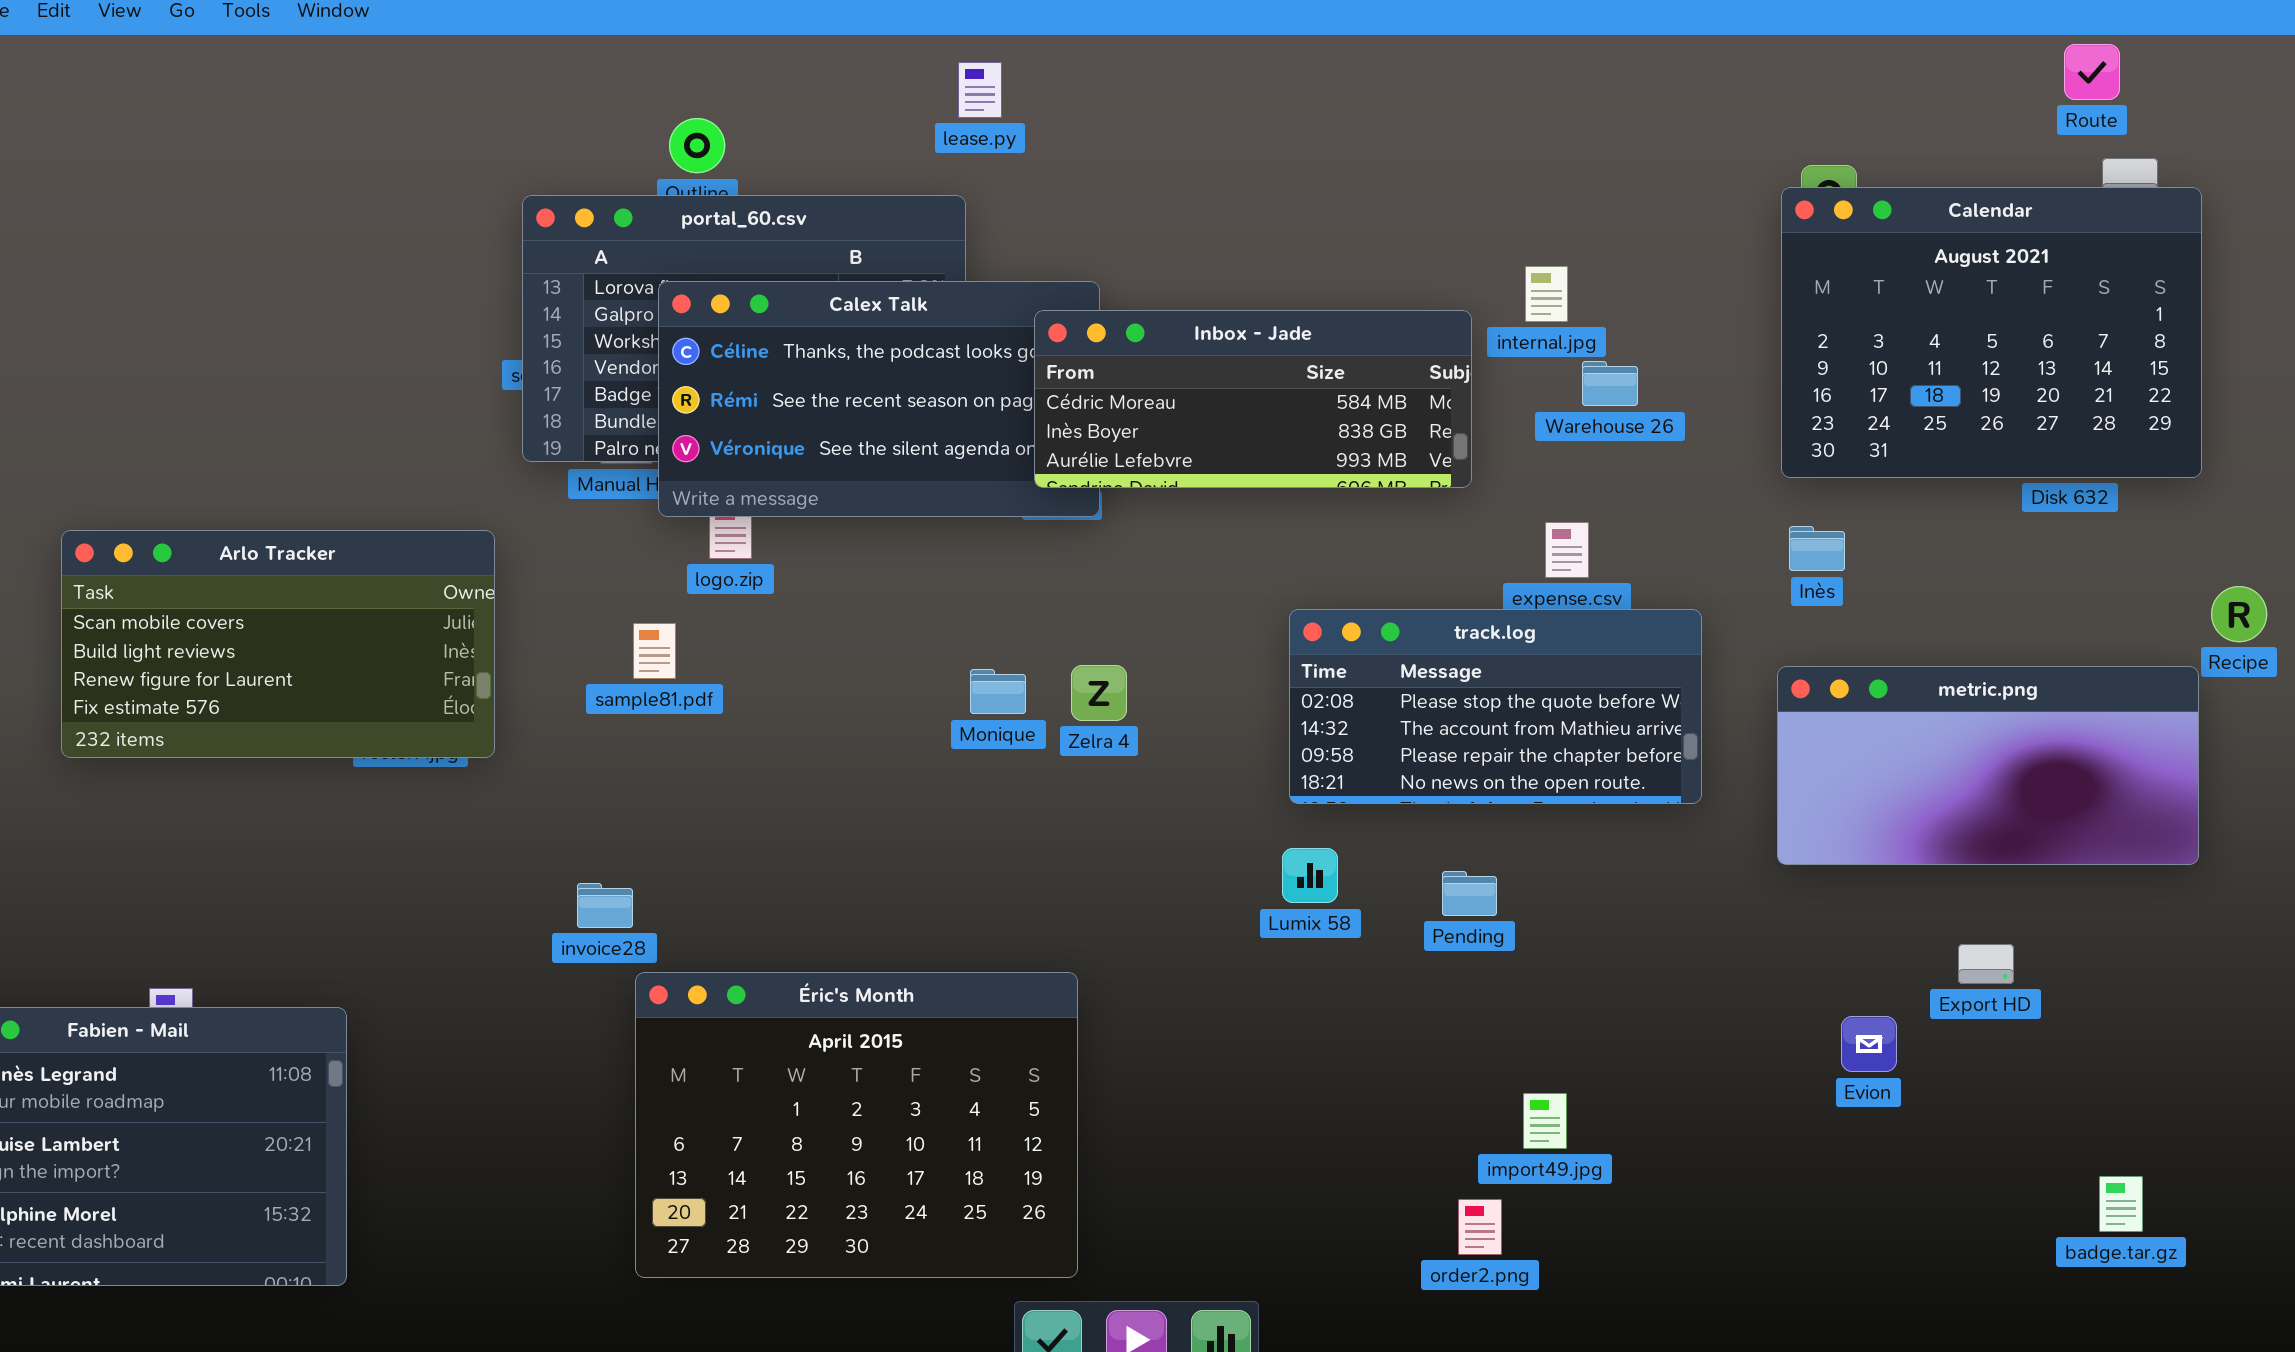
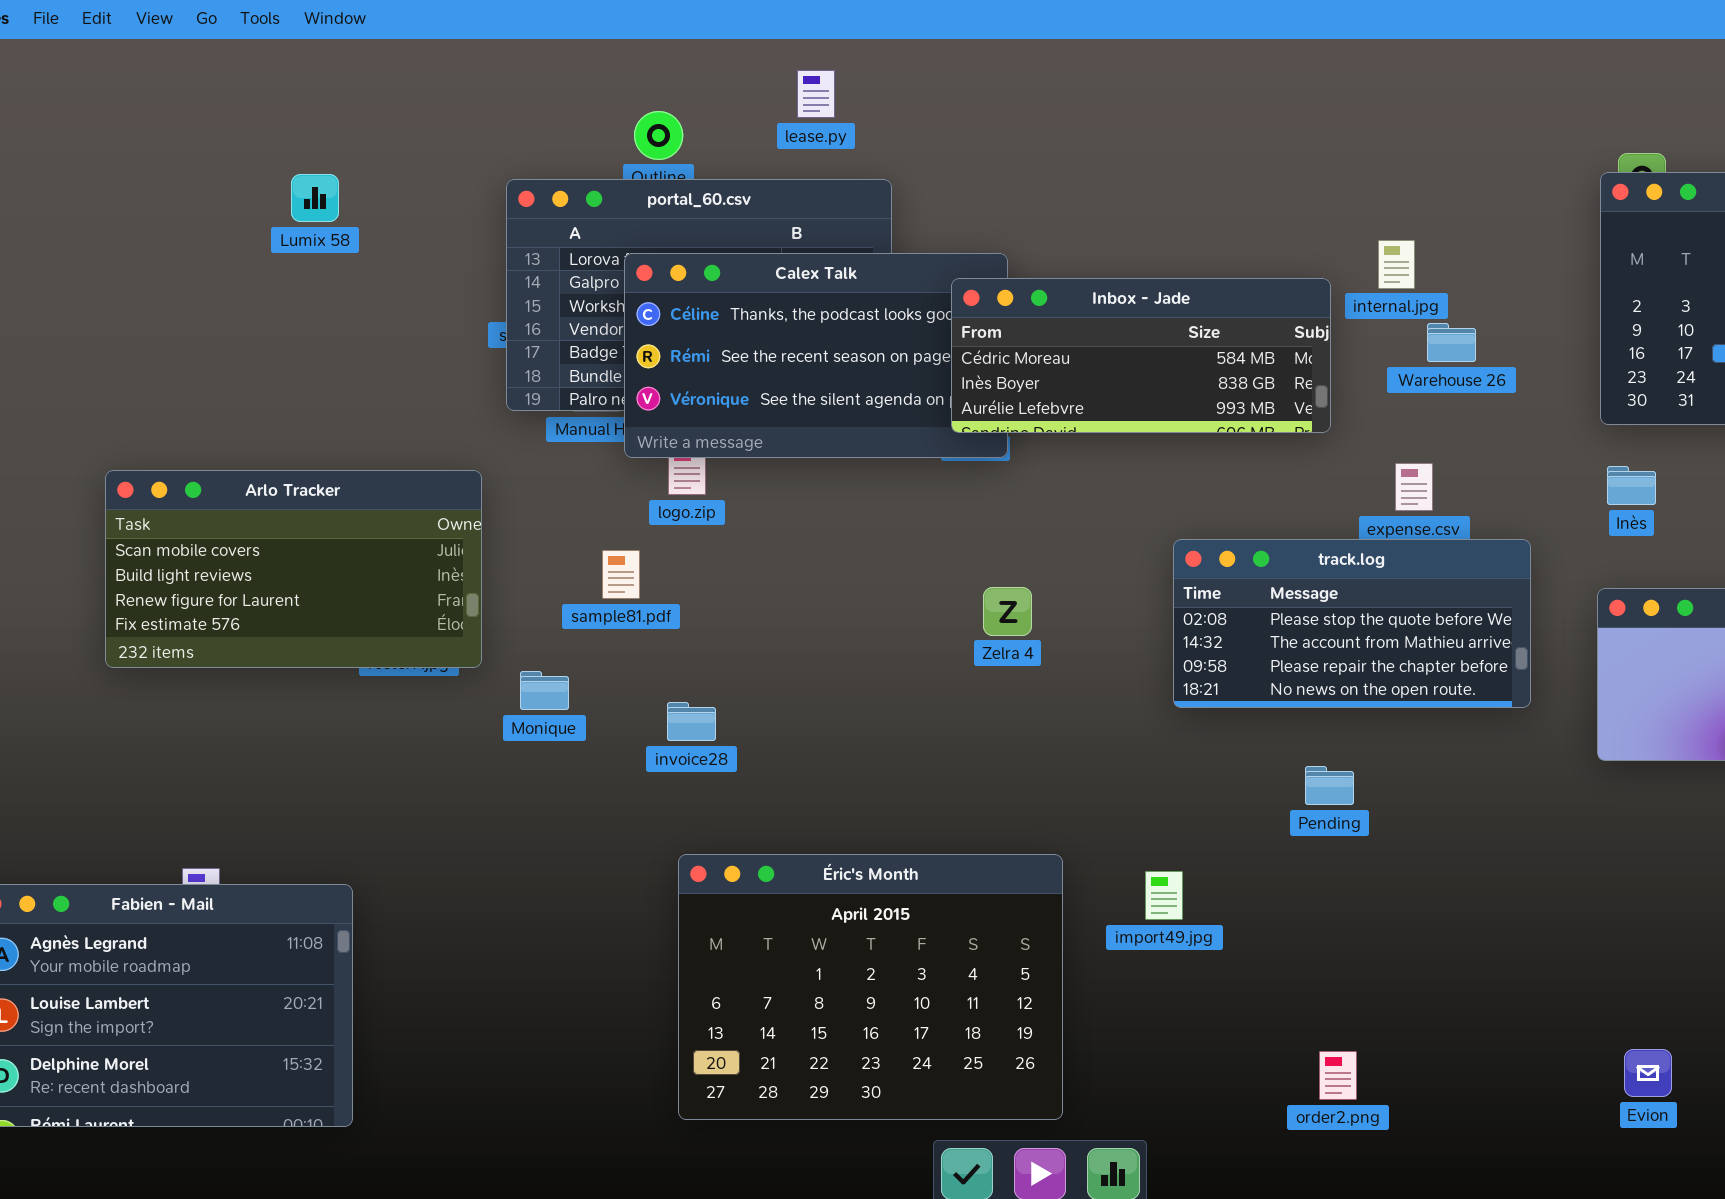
lease.py: [958,62,1002,118] -> [797,70,835,118], moved
Monique: [970,669,1026,714] -> [520,671,569,710], moved
Lumix 58: [1282,848,1338,903] -> [291,174,339,222], moved
invoice28: [577,883,633,928] -> [667,702,716,741], moved
Éric's Month: [635,972,1078,1278] -> [678,854,1063,1120], moved
Evion: [1841,1016,1897,1072] -> [1624,1049,1672,1097], moved
import49.jpg: [1523,1093,1567,1149] -> [1145,871,1183,920], moved

